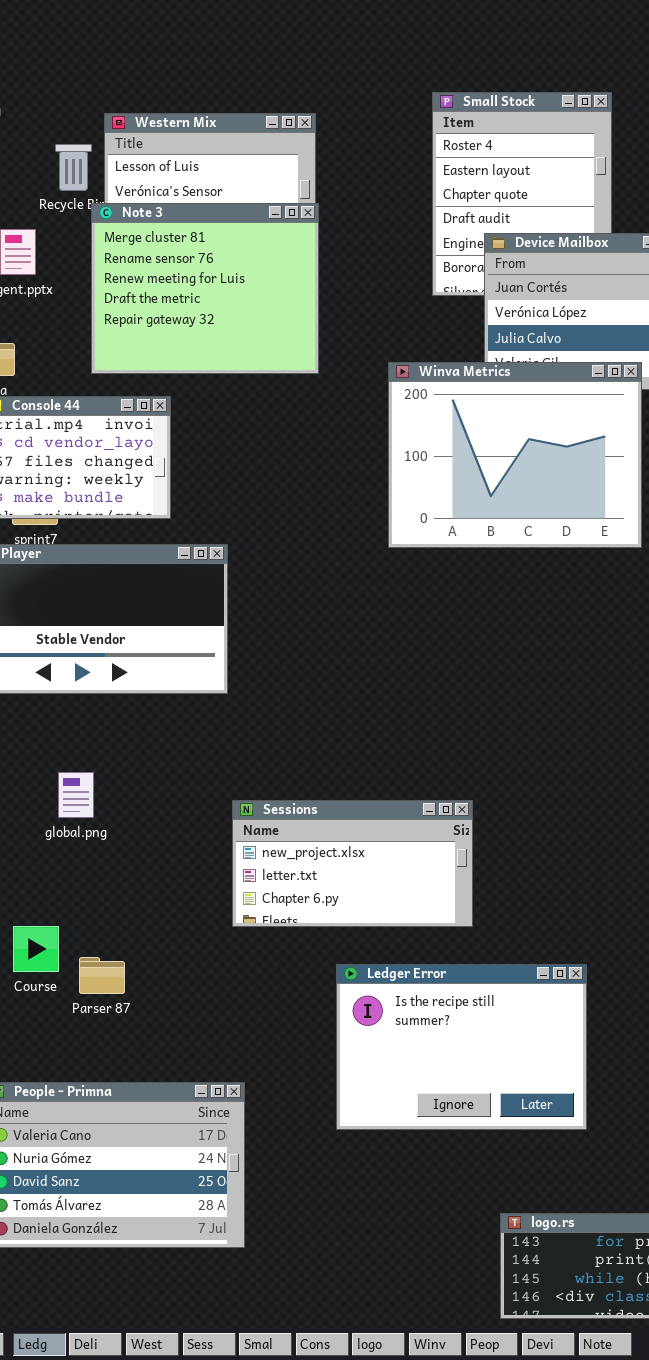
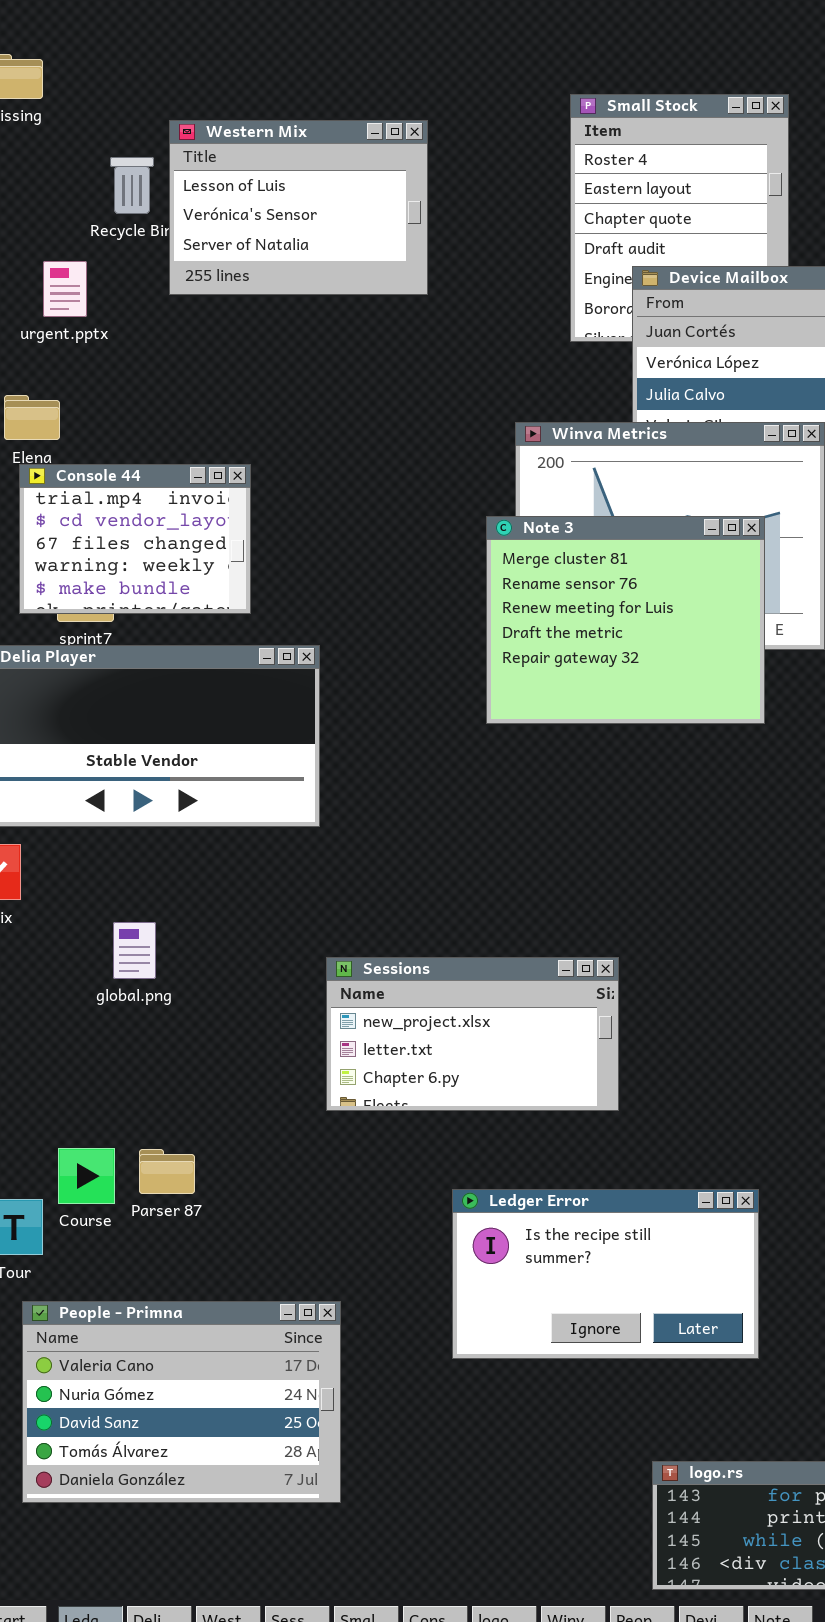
Note 3: [91,203,319,374] -> [486,516,765,724], moved
Course: [13,926,59,972] -> [58,1148,115,1204], moved
Ledger Error: [336,964,587,1130] -> [452,1189,759,1359], resized

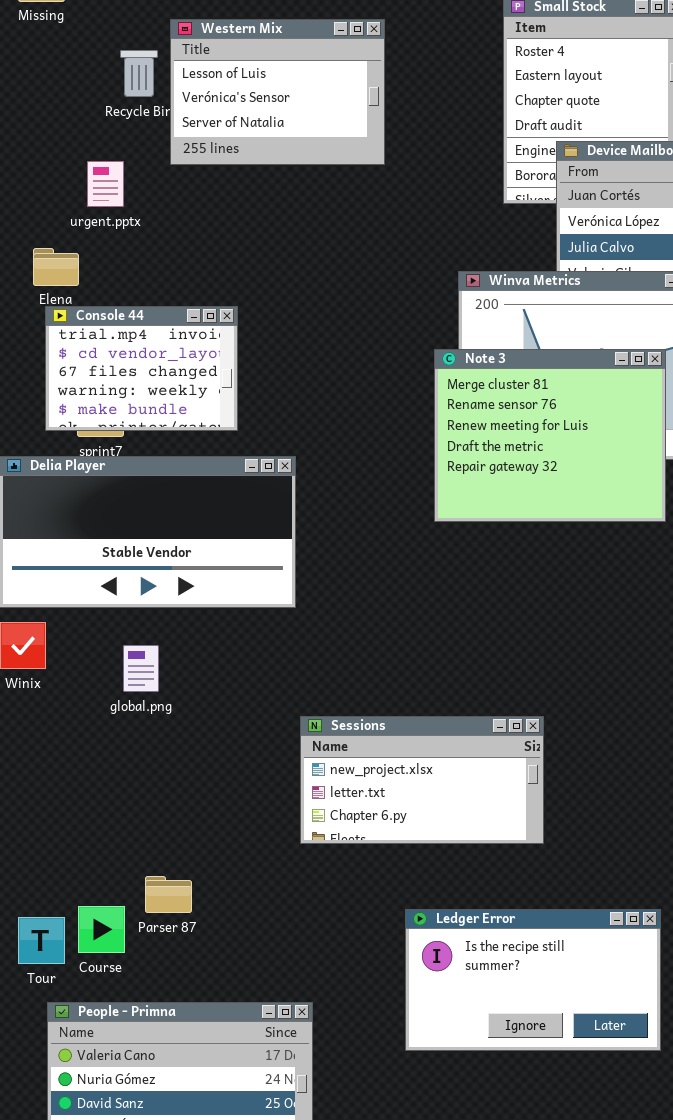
urgent.pptx: [43,261,87,317] -> [87,161,124,207], moved
global.png: [113,922,156,979] -> [123,645,159,692], moved
Course: [58,1148,115,1204] -> [78,906,125,953], moved

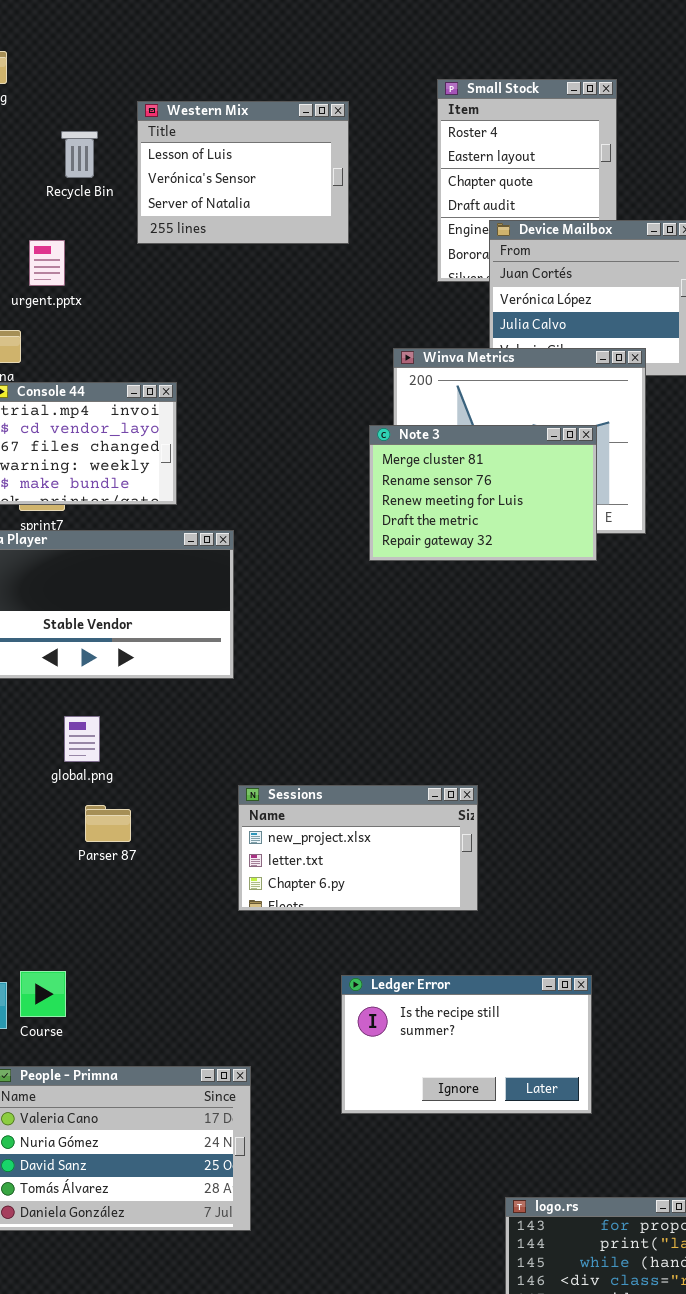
Western Mix: [170,19,385,165] -> [137,101,349,244], moved
Note 3: [434,349,666,522] -> [369,425,597,561], resized
Parser 87: [145,876,192,913] -> [85,805,131,842], moved

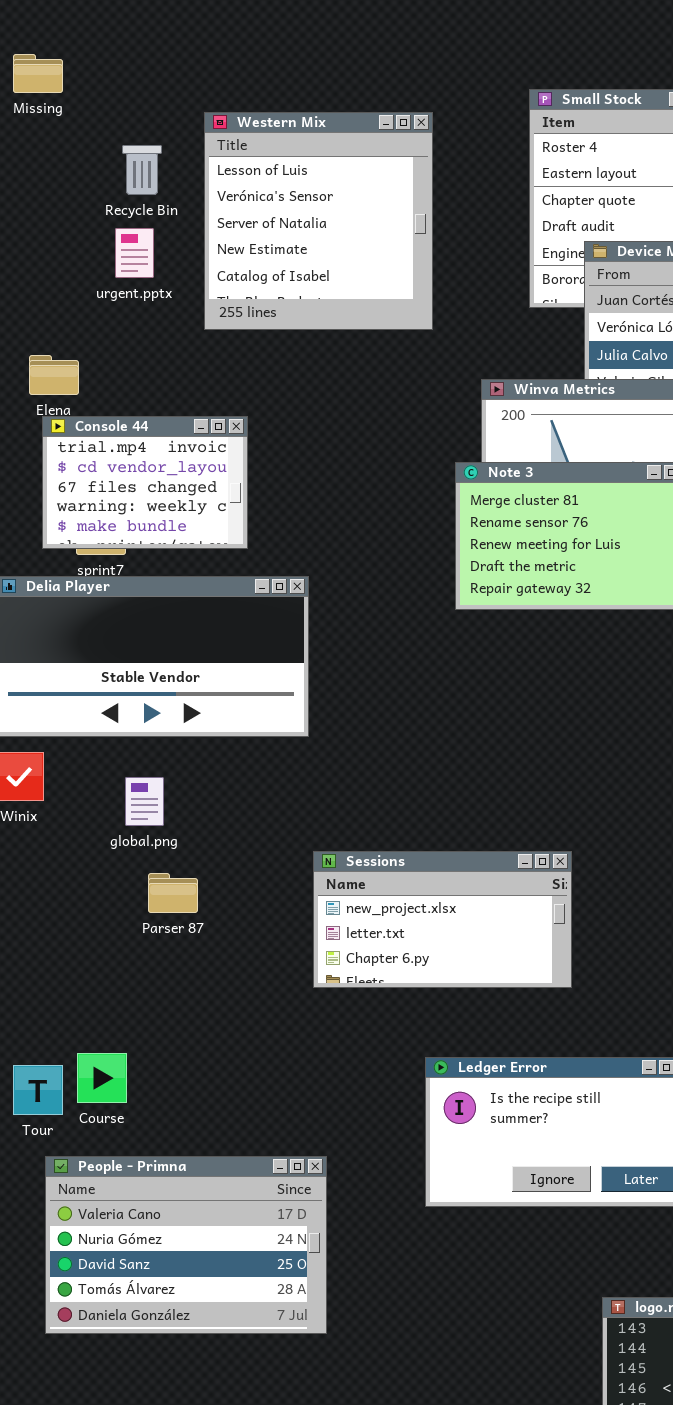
Western Mix: [137,101,349,244] -> [204,112,433,330], resized
urgent.pptx: [29,240,65,286] -> [115,228,154,278], moved

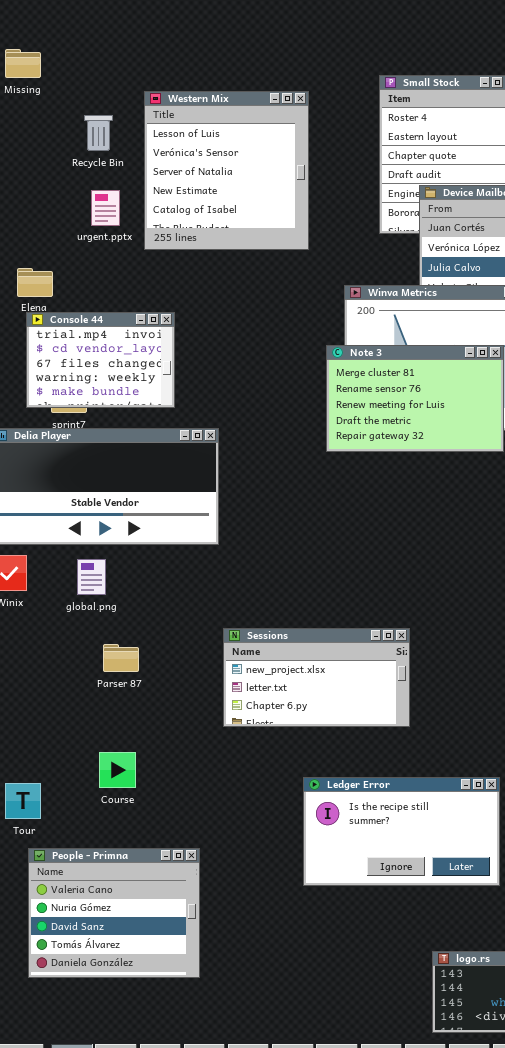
urgent.pptx: [115,228,154,278] -> [91,190,120,226], moved
global.png: [125,777,164,826] -> [77,559,106,595], moved
Course: [77,1053,127,1103] -> [99,752,136,788], moved
People - Primna: [45,1156,327,1334] -> [28,848,200,978], resized

